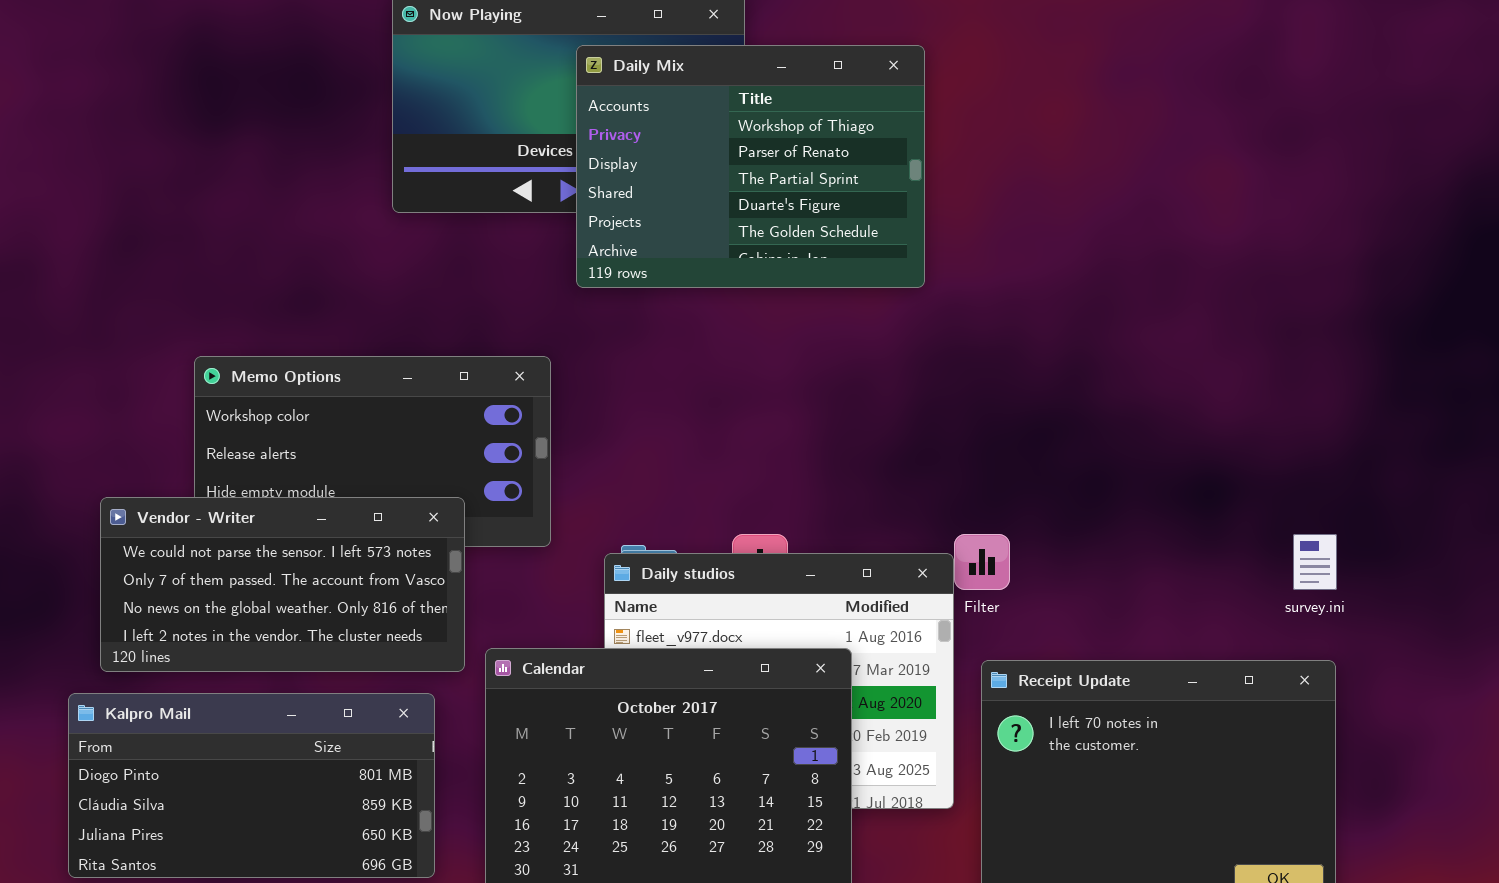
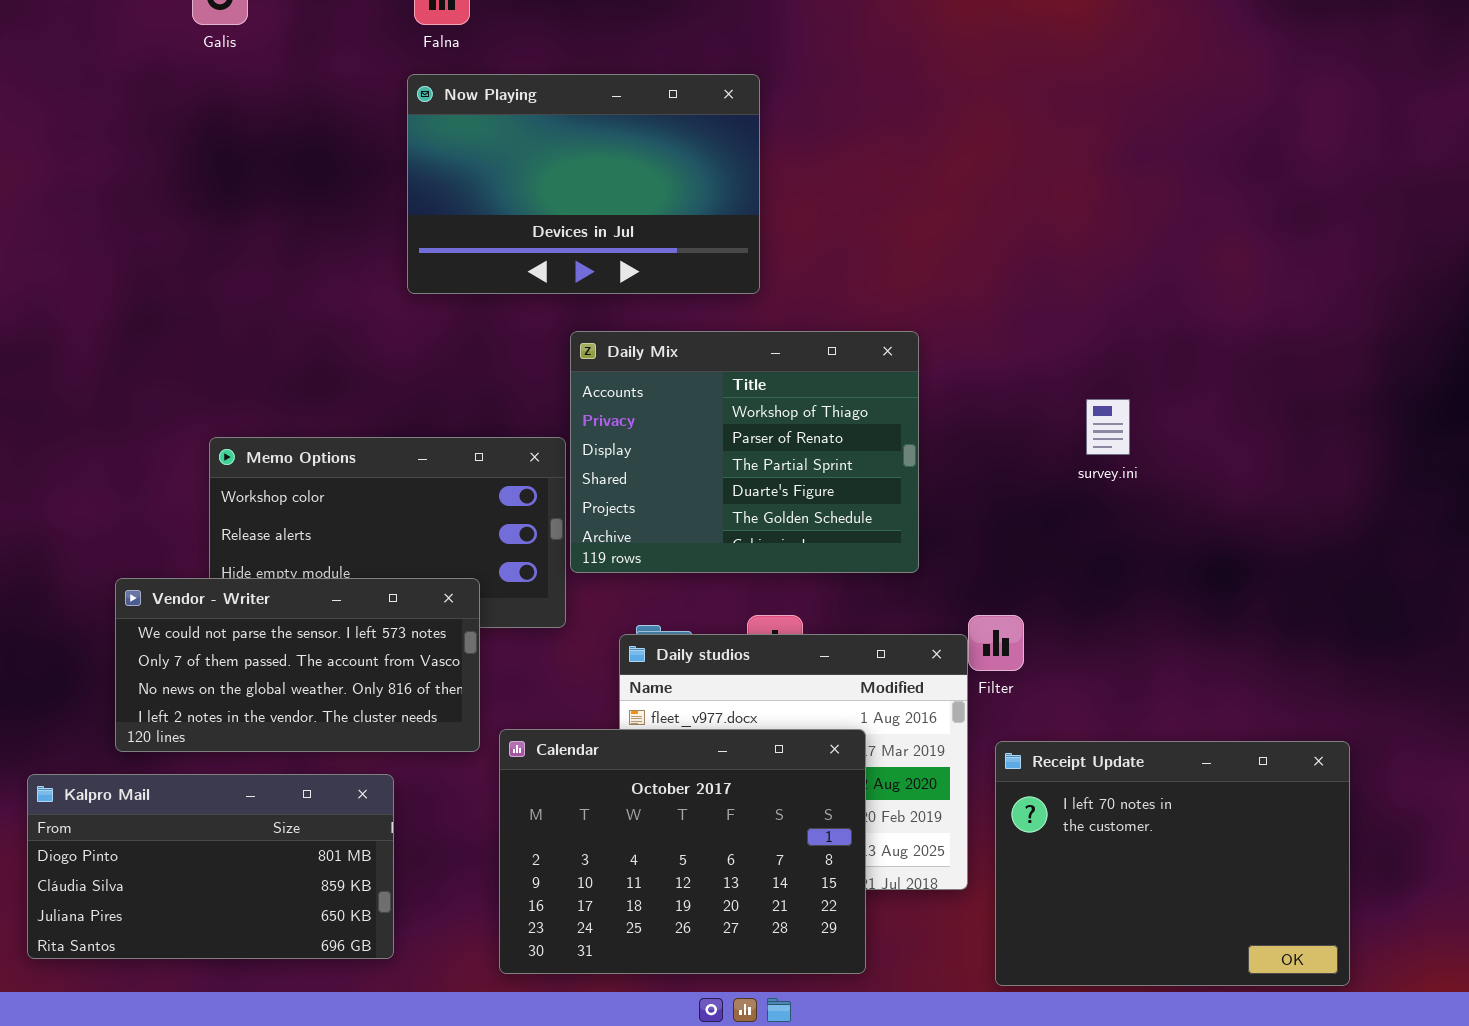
Daily Mix: [576,45,925,288] -> [570,331,919,573], moved
survey.ini: [1293,534,1337,590] -> [1086,399,1130,455], moved
Kalpro Mail: [68,693,435,878] -> [27,774,394,959], moved

